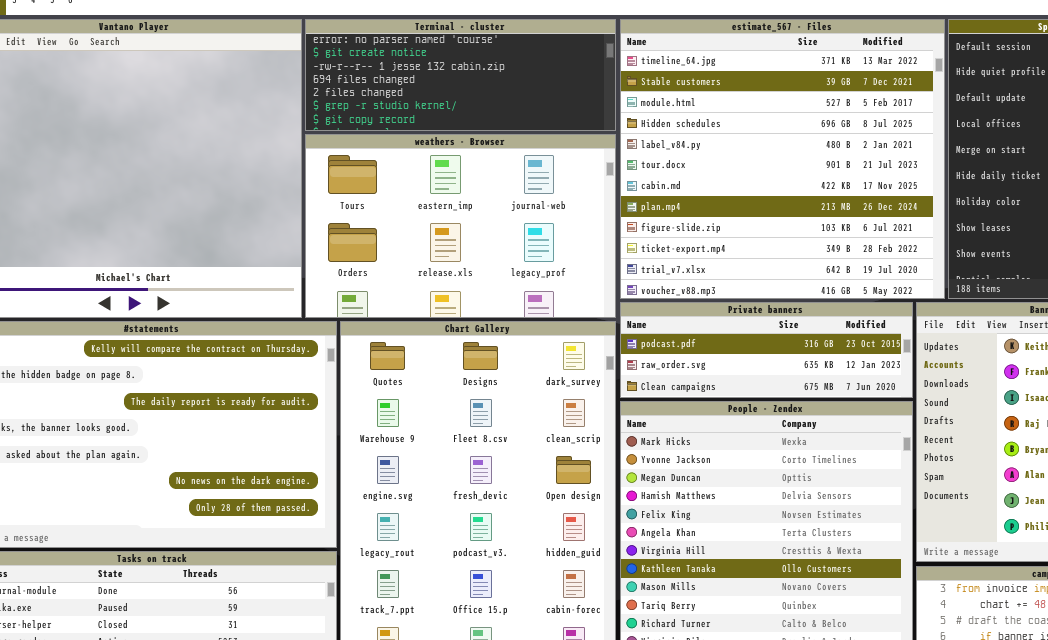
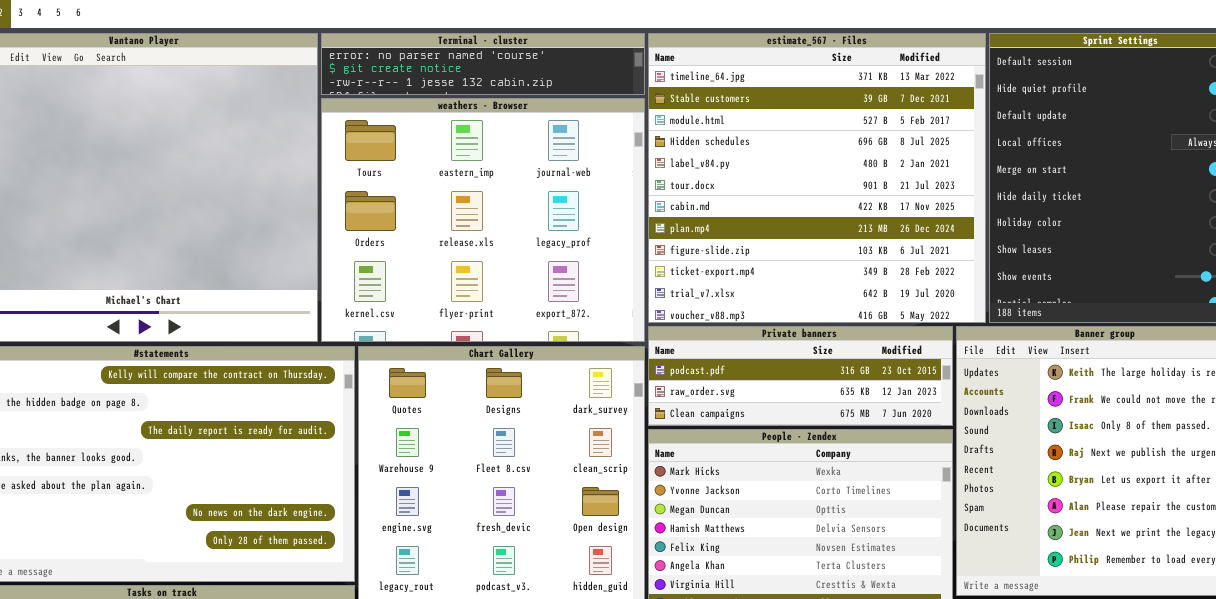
Terminal - cluster: [305,19,616,131] -> [321,33,645,95], resized
weathers - Browser: [305,134,616,318] -> [321,98,645,342], resized

